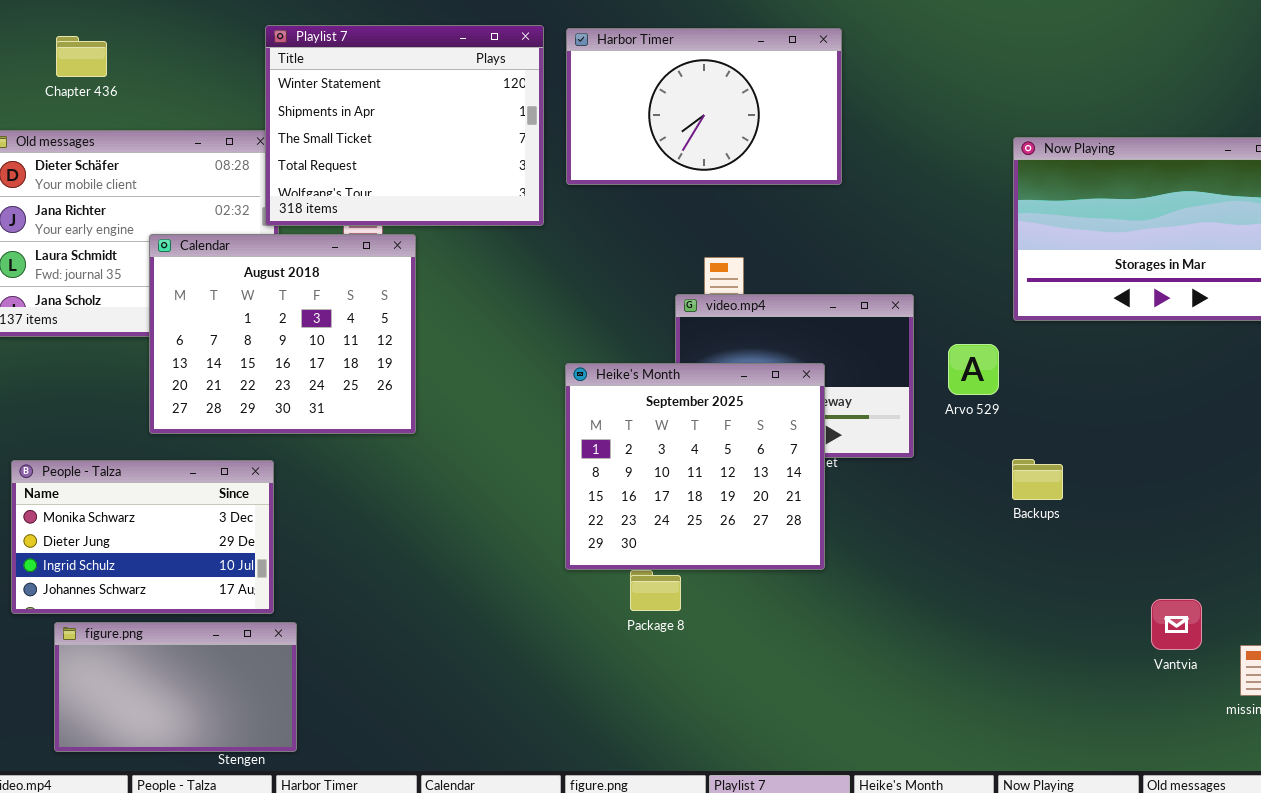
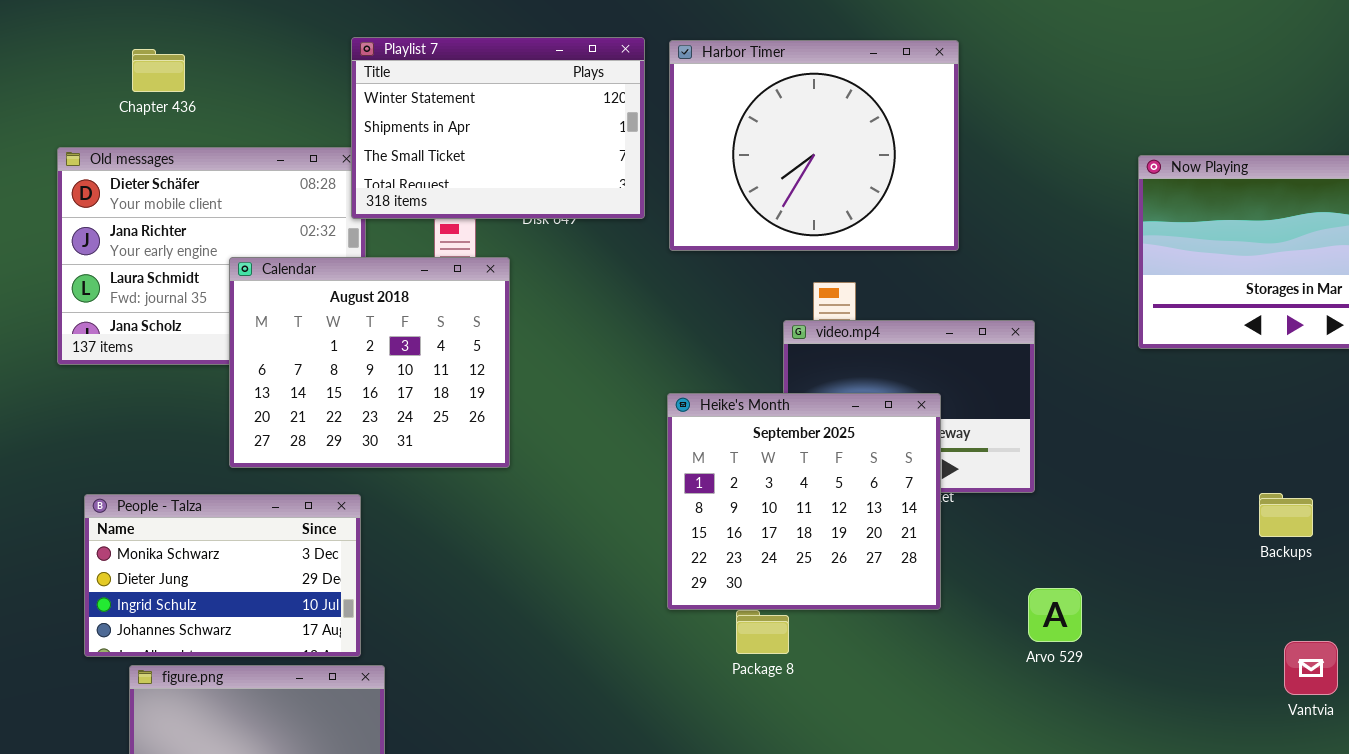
Playlist 7: [265,25,544,226] -> [351,37,645,219], resized
Harbor Timer: [566,28,842,185] -> [669,40,959,251], resized
Arvo 529: [948,344,999,395] -> [1028,588,1082,642], moved
Backups: [1012,459,1063,500] -> [1259,493,1313,537], moved

